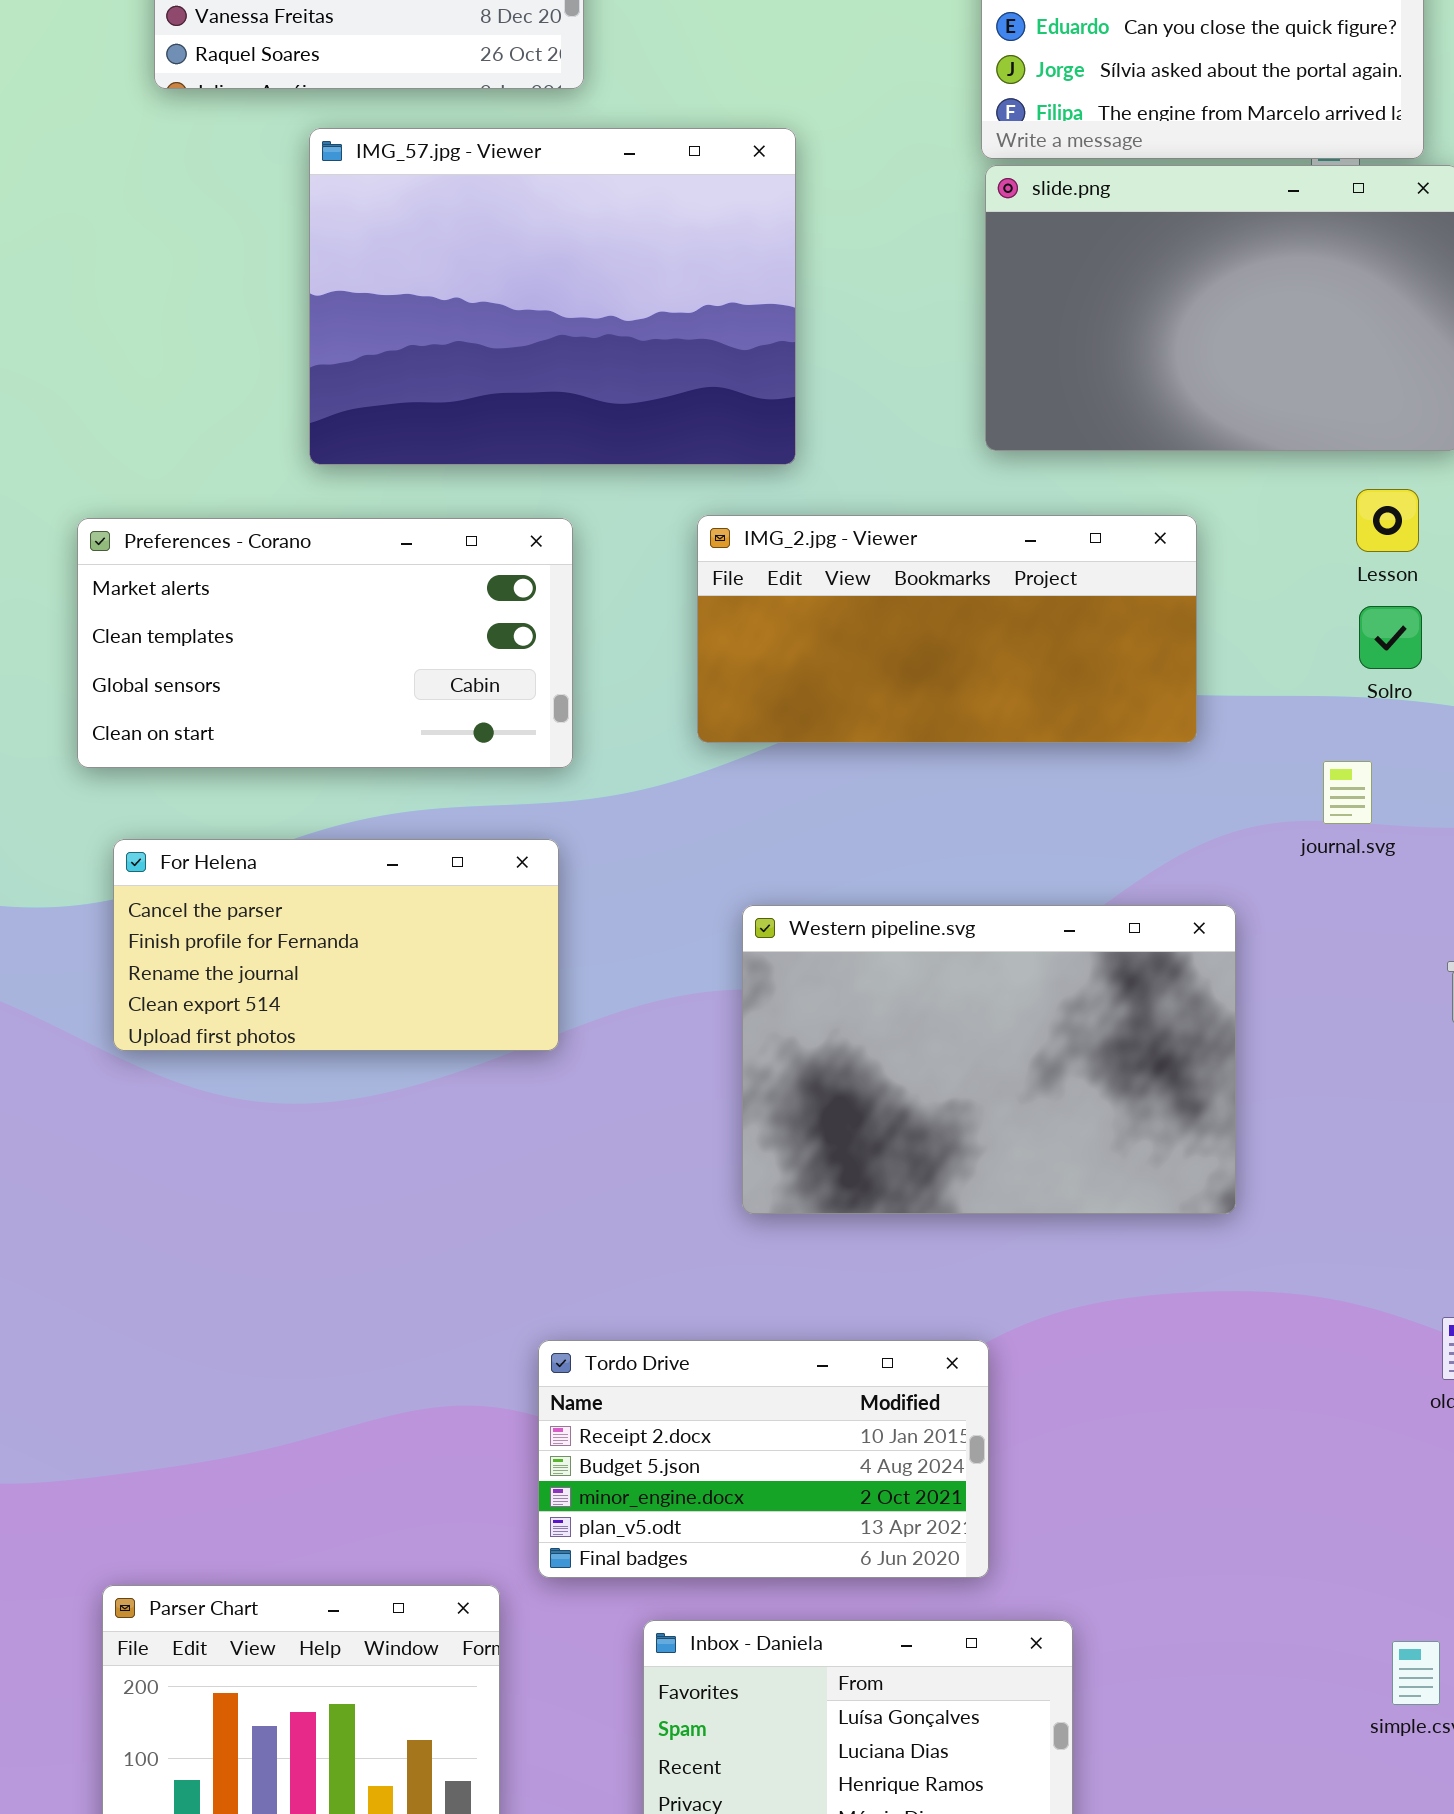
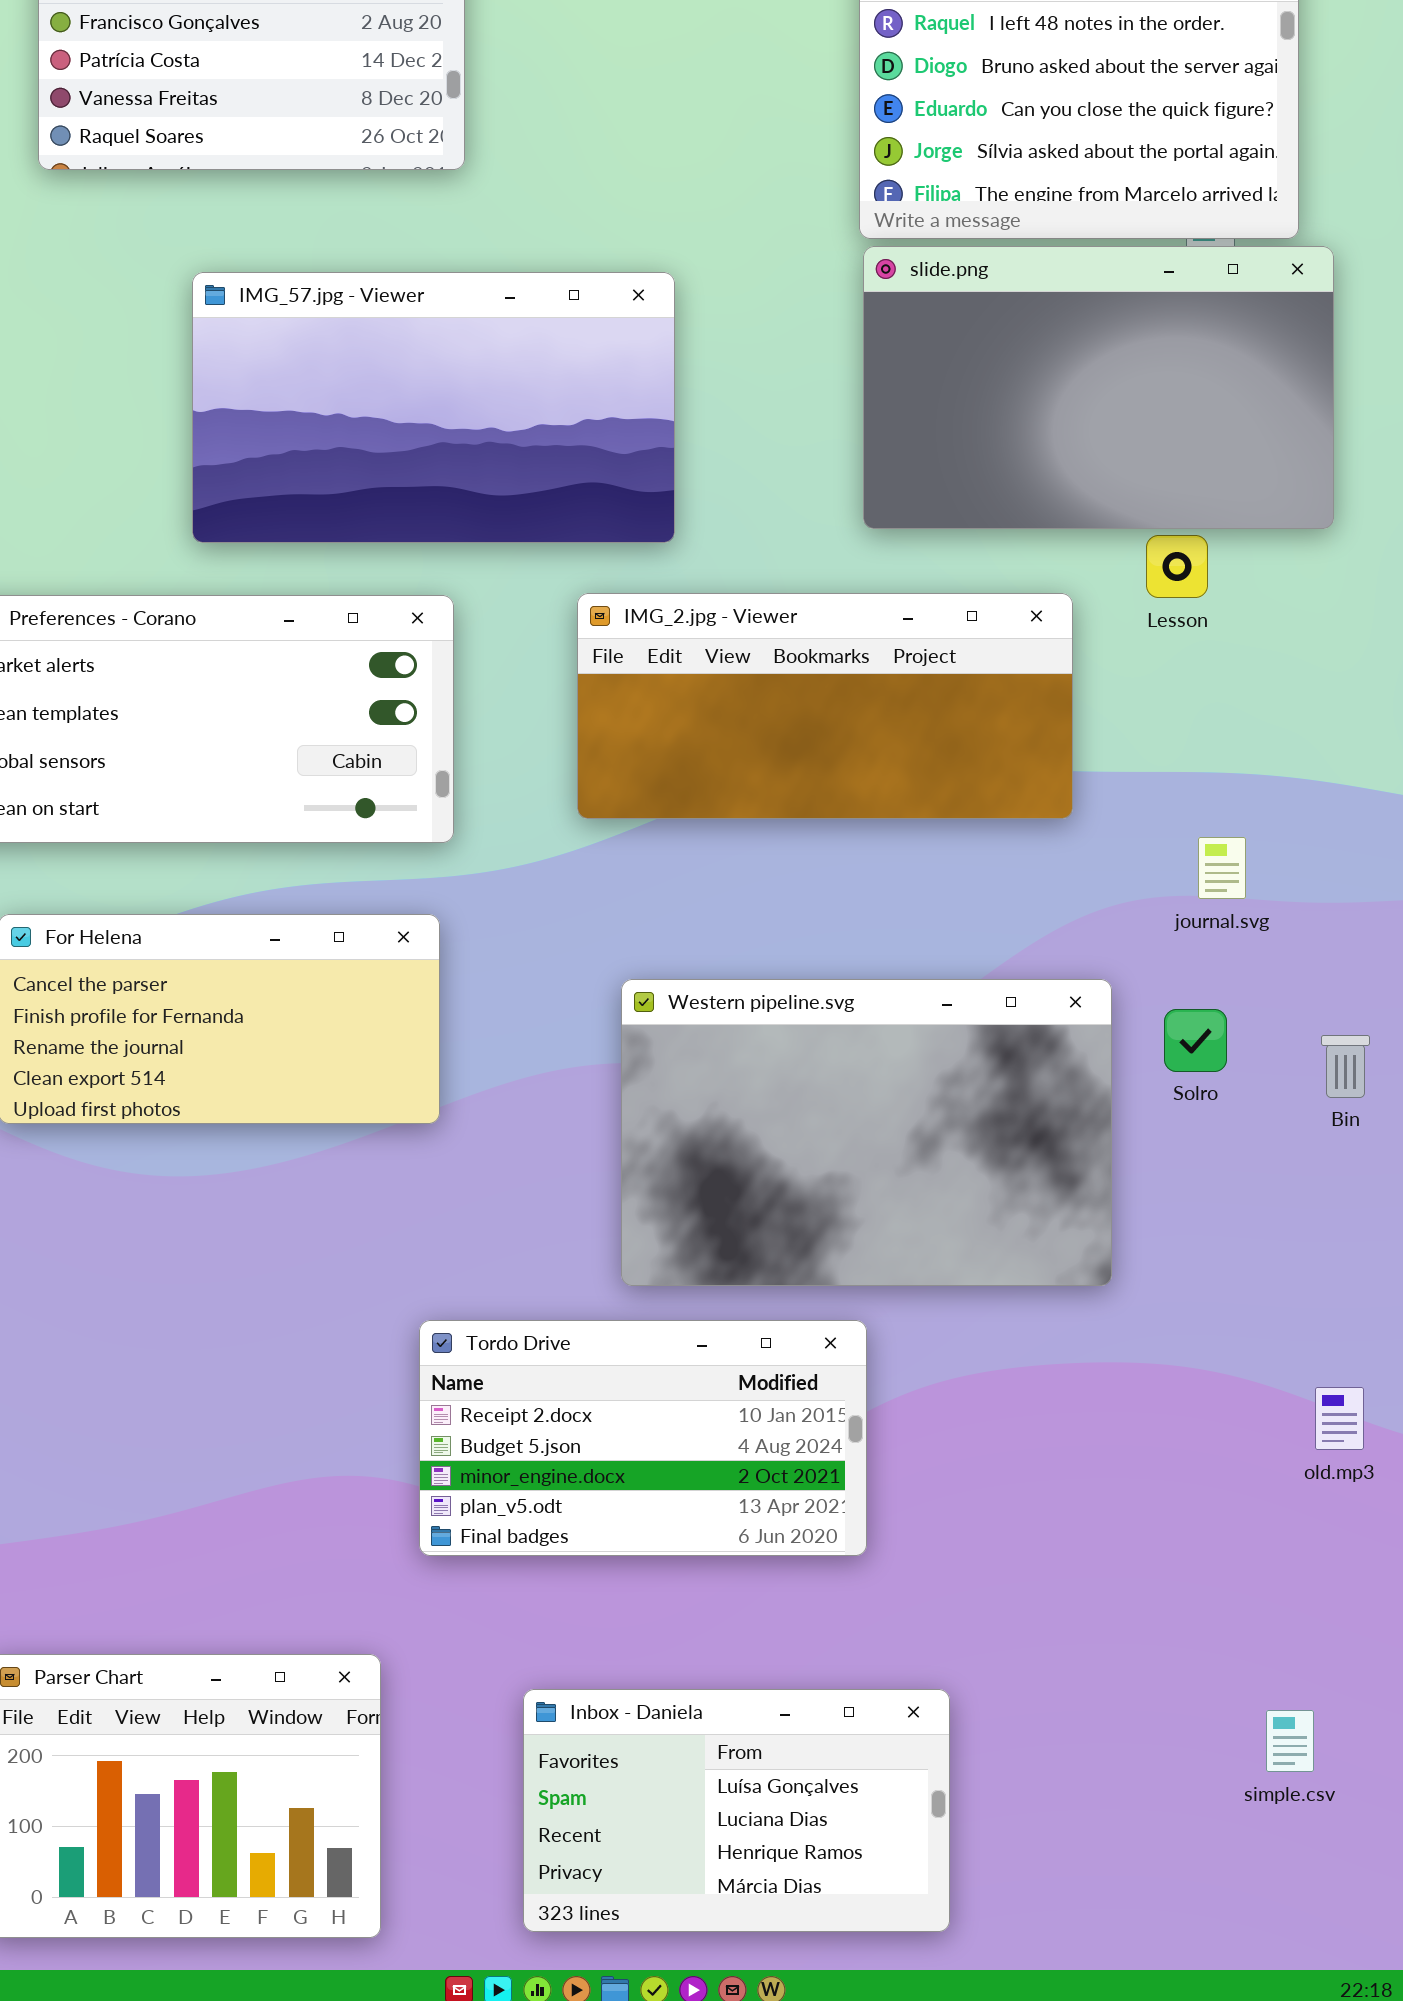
IMG_57.jpg - Viewer: [309,128,796,465] -> [192,272,675,543], resized
Lesson: [1356,489,1419,552] -> [1146,535,1208,598], moved
Solro: [1359,606,1422,669] -> [1164,1009,1227,1072], moved
Tordo Drive: [538,1340,989,1578] -> [419,1320,867,1556], moved

